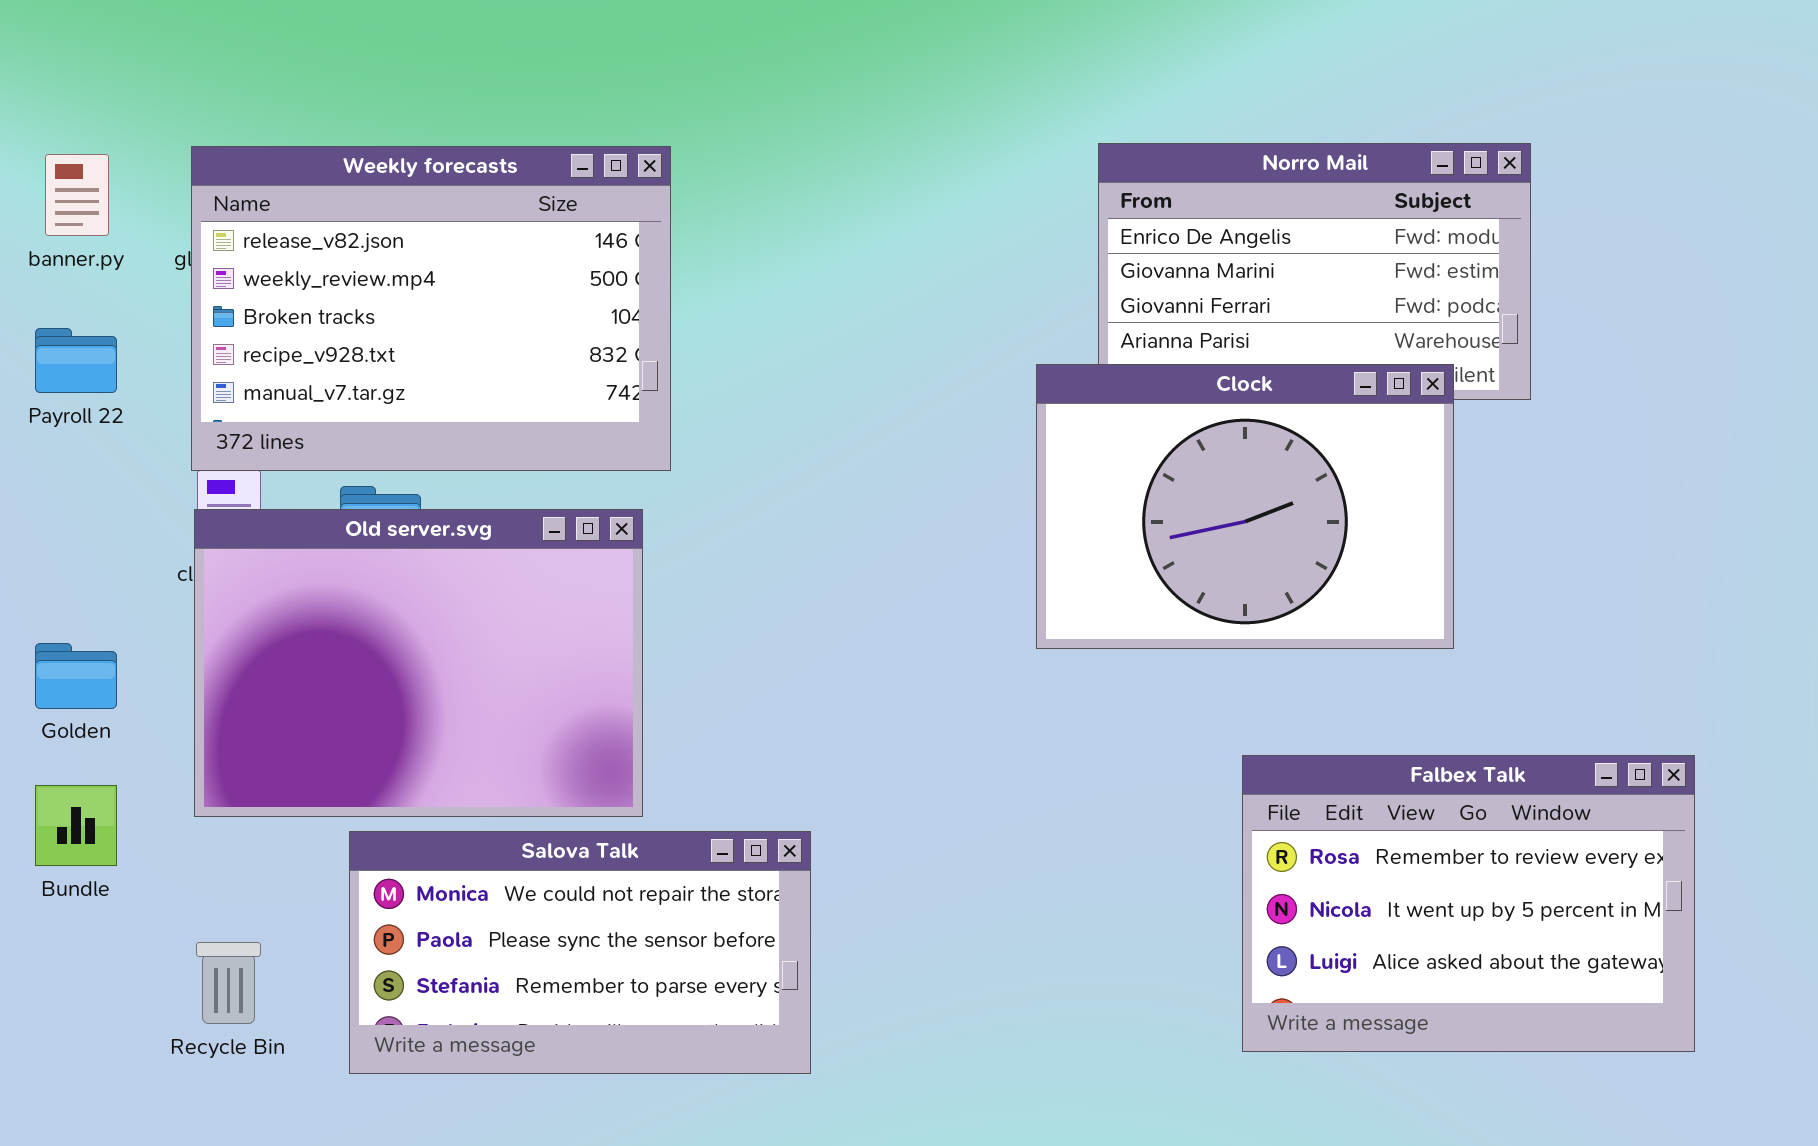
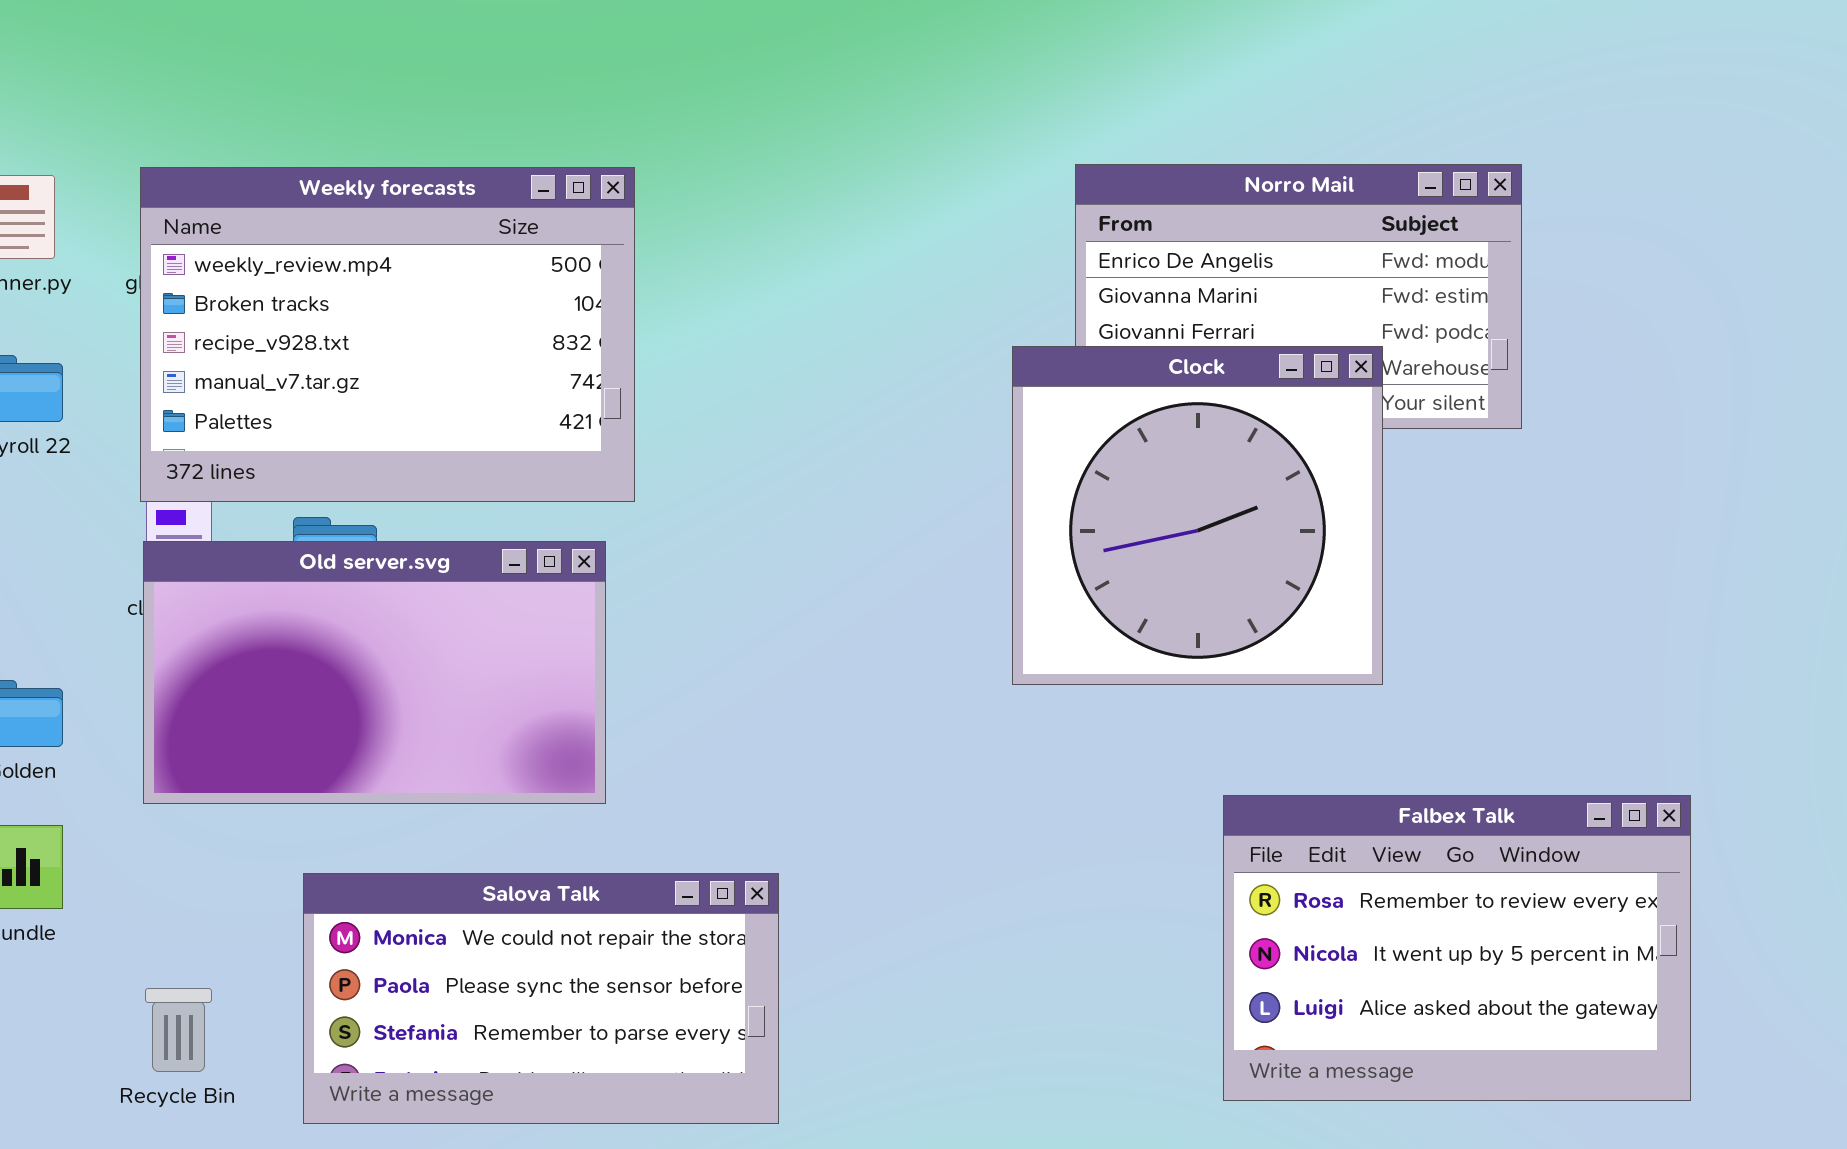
Weekly forecasts: [191,146,671,471] -> [140,167,635,502], scrolled down 1 row
Clock: [1036,364,1454,649] -> [1012,346,1383,685], resized
Old server.svg: [194,509,643,817] -> [143,541,606,804], resized

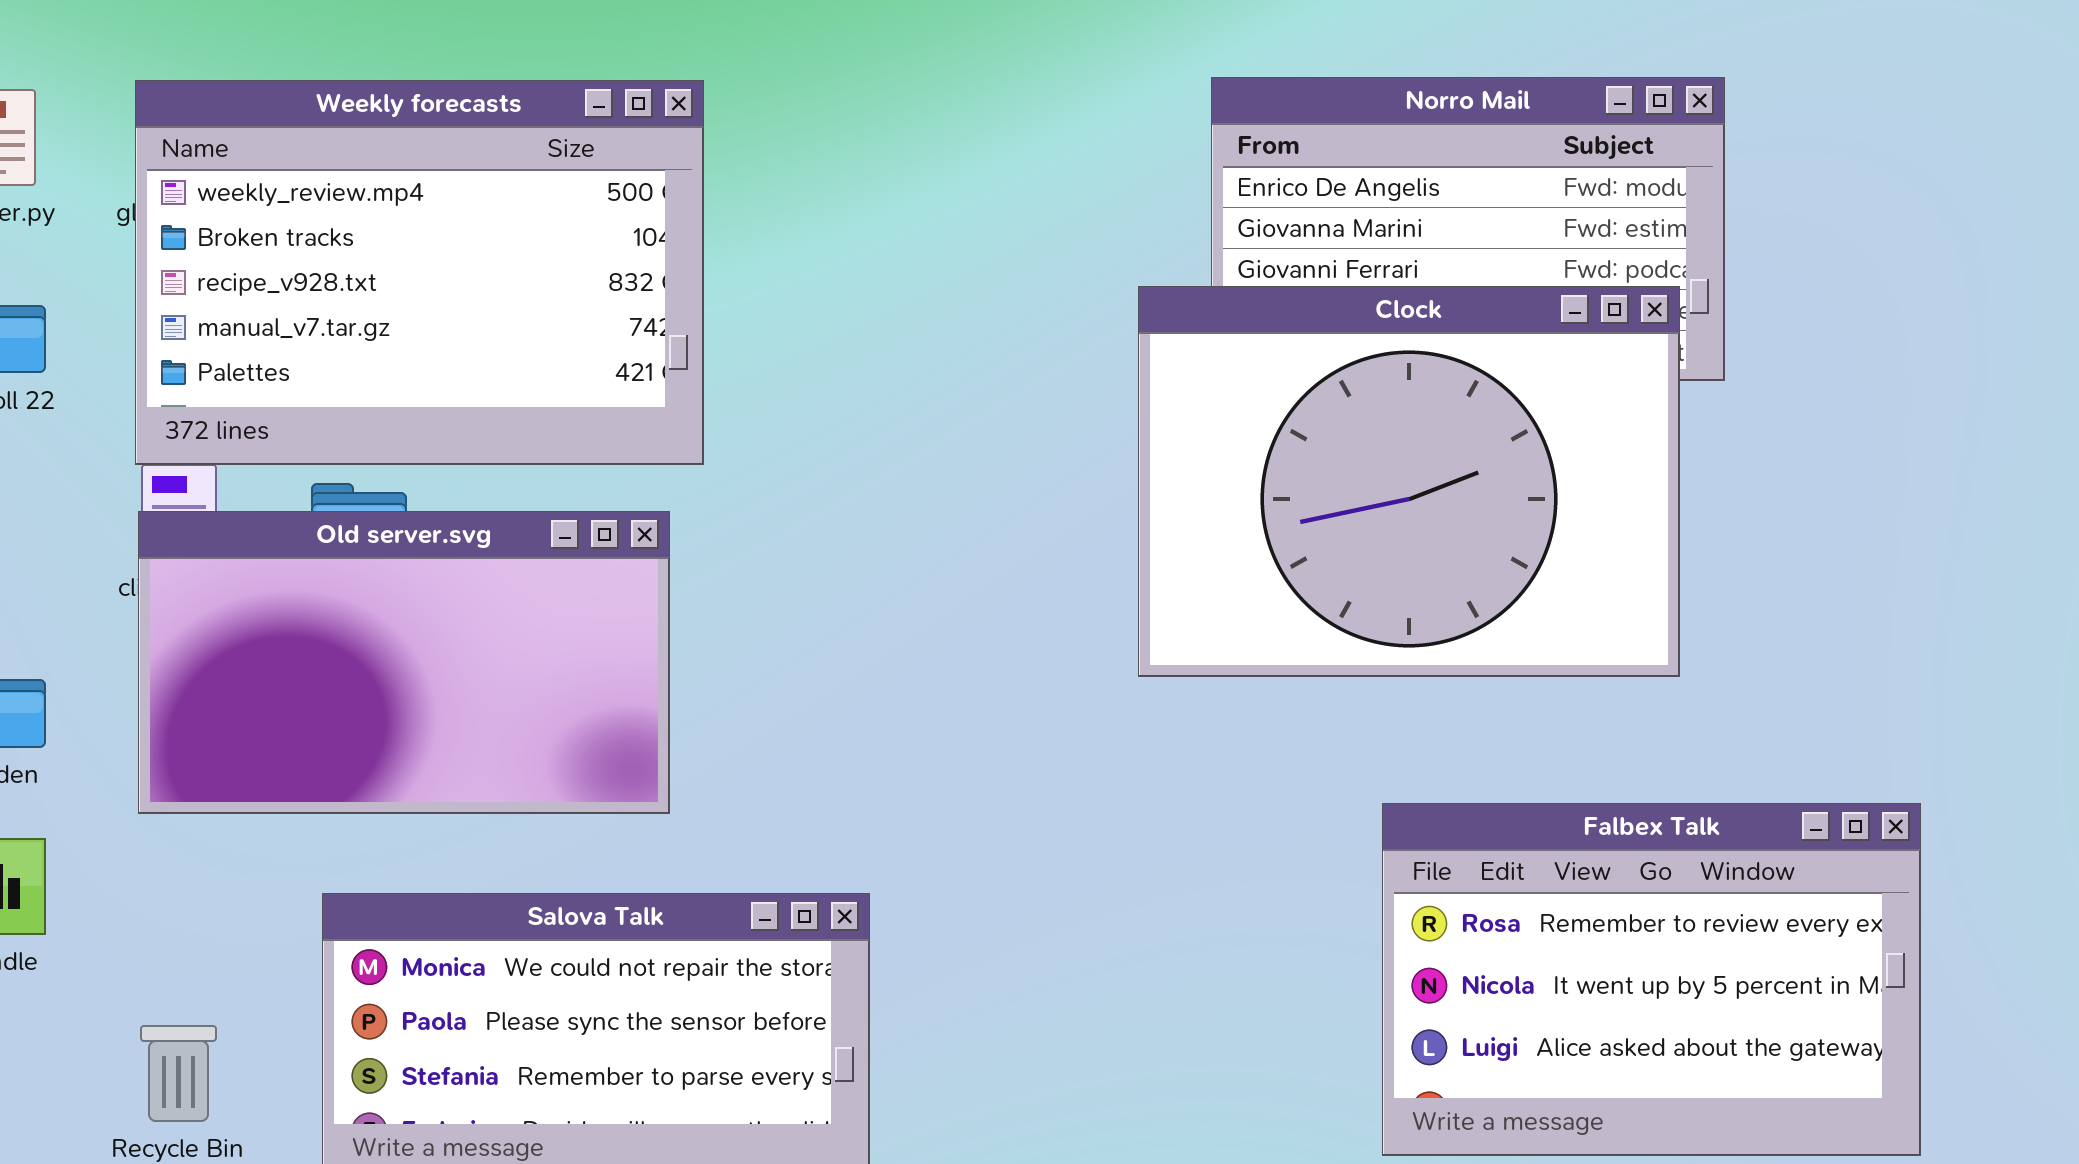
Clock: [1012,346,1383,685] -> [1138,286,1680,677], resized

